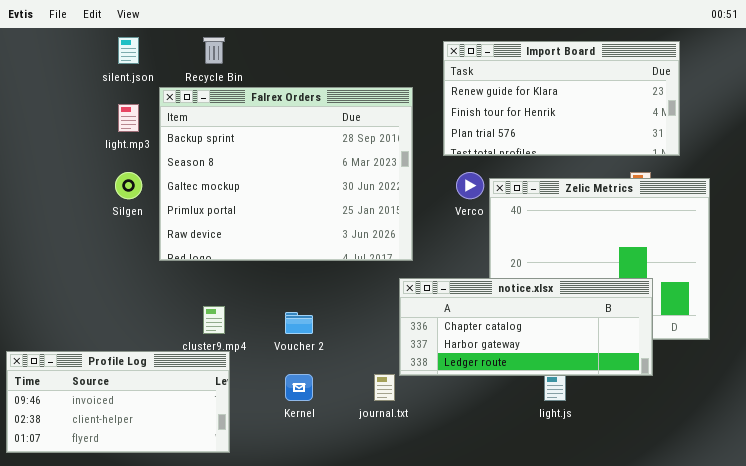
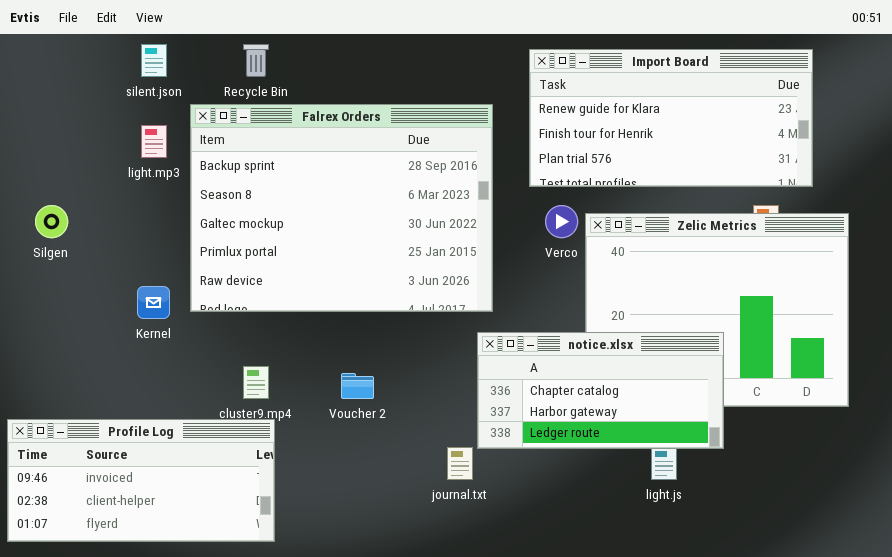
Silgen: [115,172,142,199] -> [35,205,68,238], moved
notice.xlsx: [399,278,653,376] -> [477,332,724,449], resized
Kernel: [285,374,313,401] -> [137,286,170,319], moved

